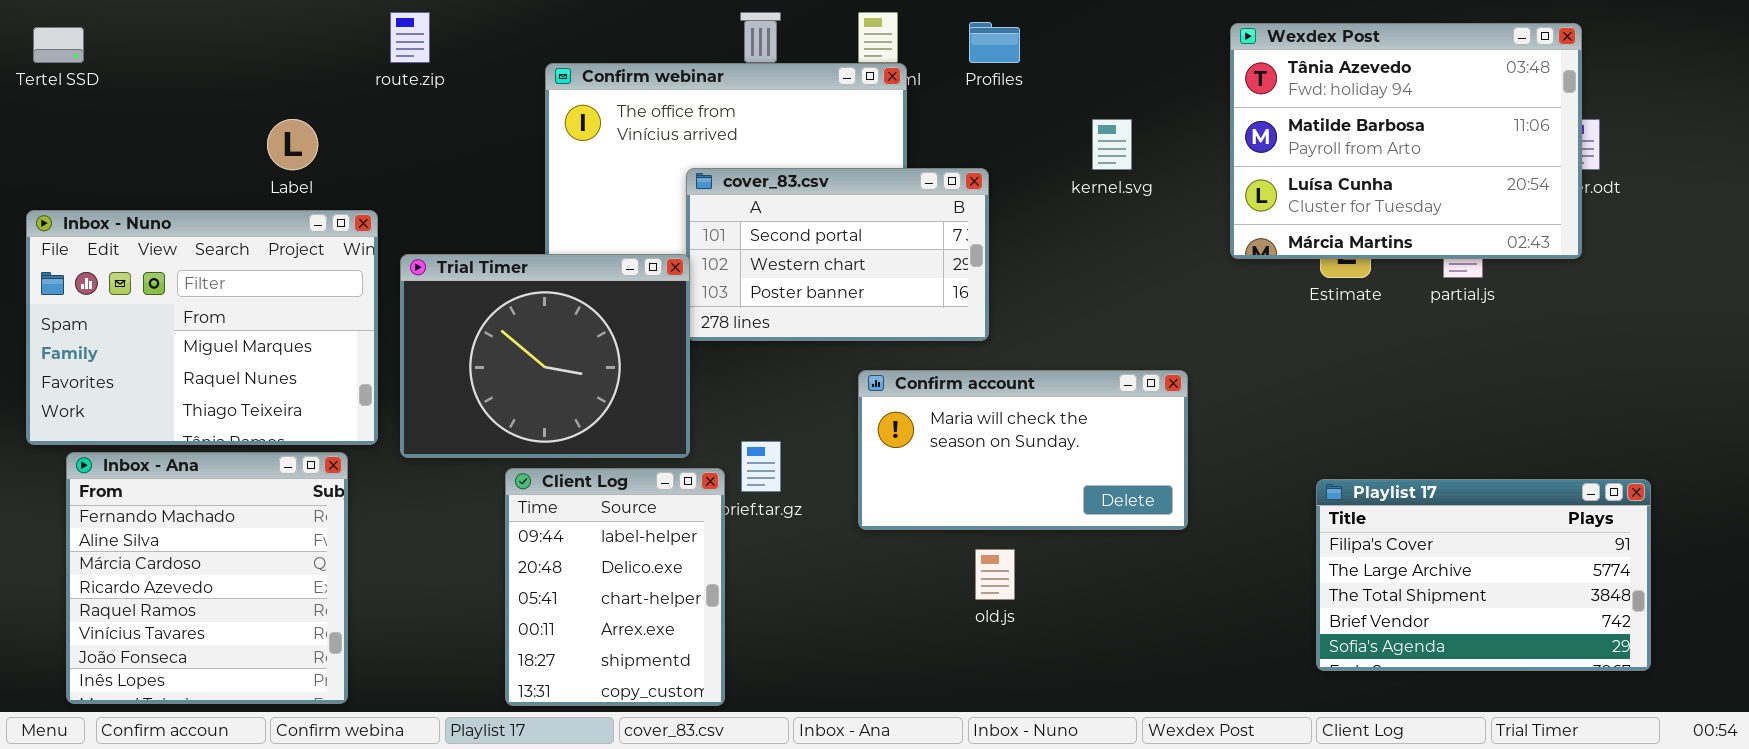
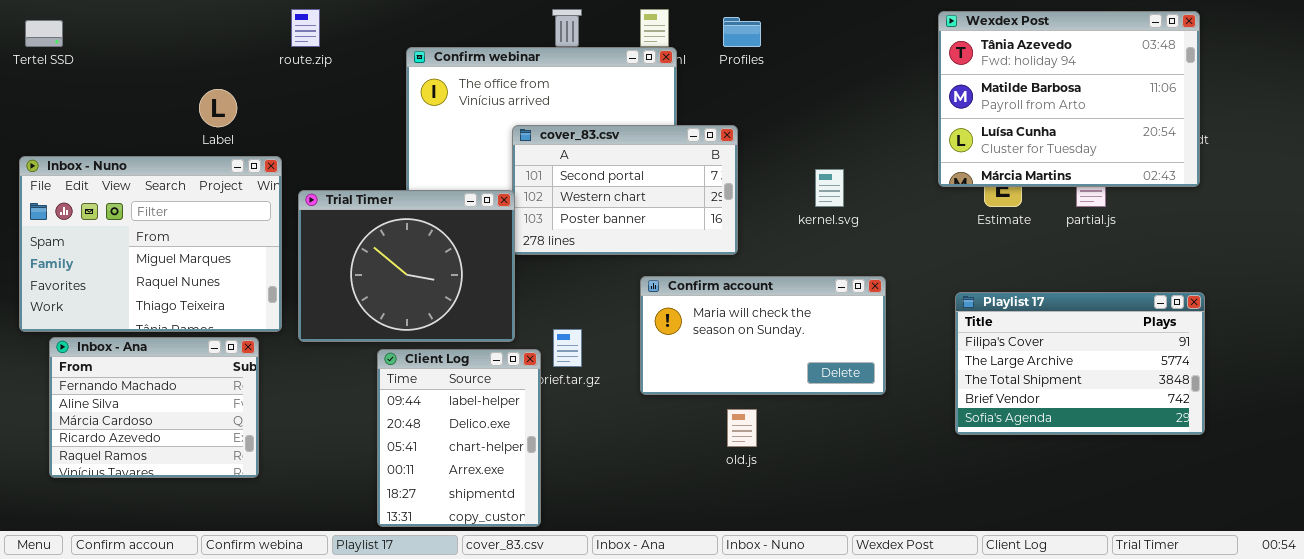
Wexdex Post: [1230,23,1582,259] -> [938,11,1200,187], moved
kernel.svg: [1092,119,1132,170] -> [815,169,844,207], moved
Inbox - Ana: [66,452,348,704] -> [49,337,259,478], resized
Playlist 17: [1316,479,1651,671] -> [955,292,1205,435], moved

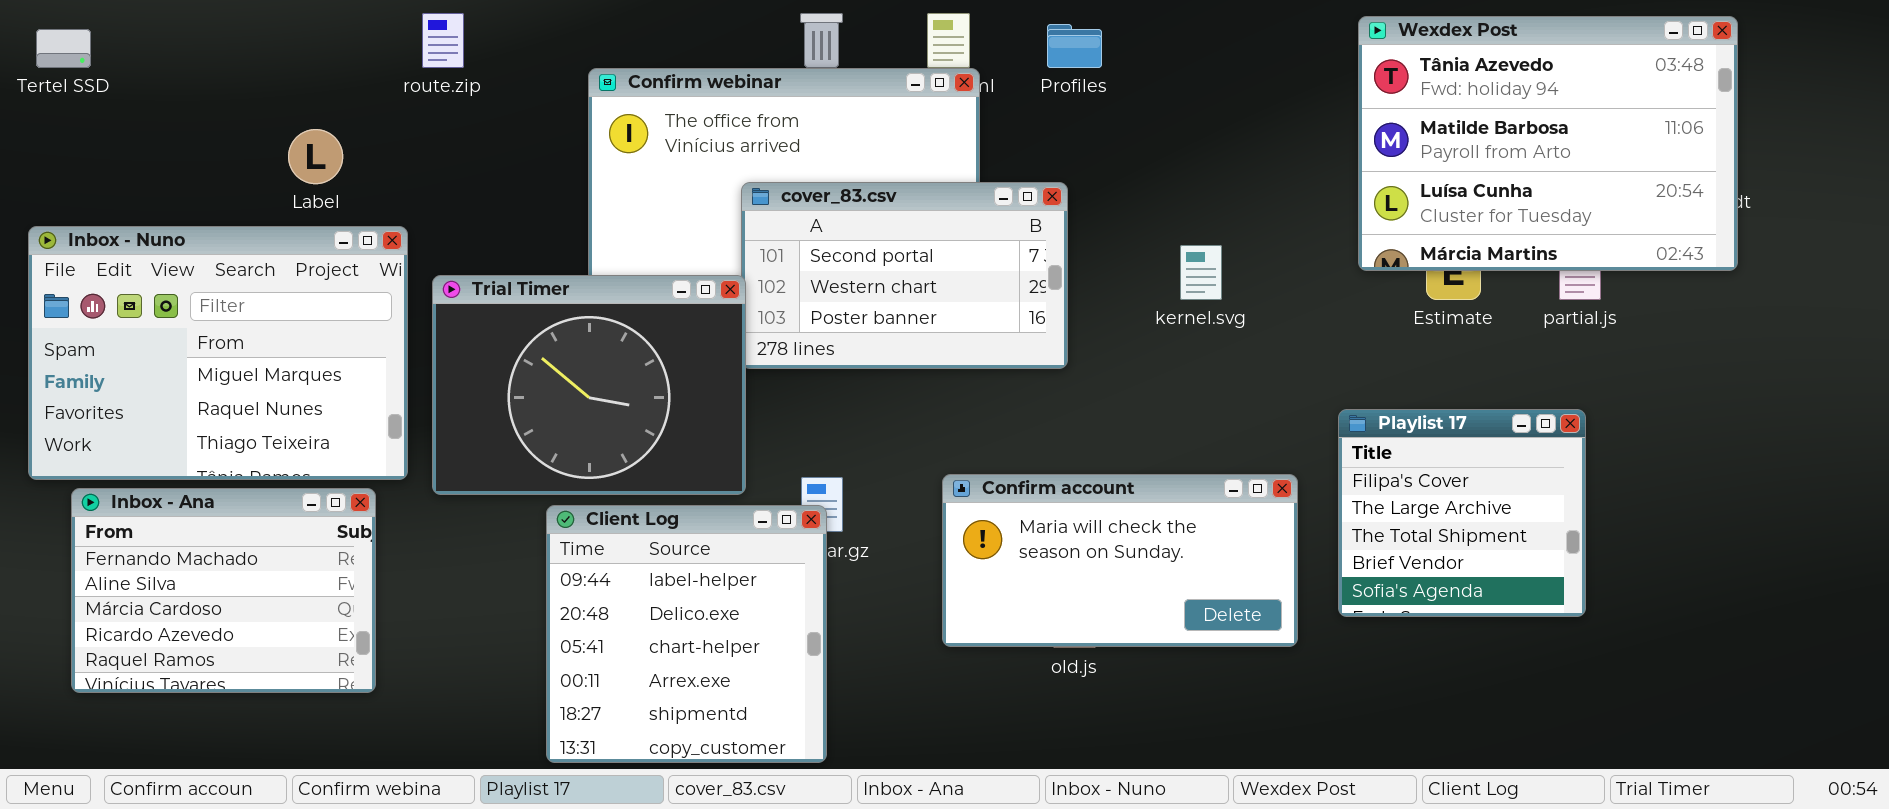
Confirm account: [640,276,886,395] -> [942,474,1298,647], moved
Playlist 17: [955,292,1205,435] -> [1338,409,1586,617], moved, resized
Client Log: [377,349,541,527] -> [546,505,827,763], resized

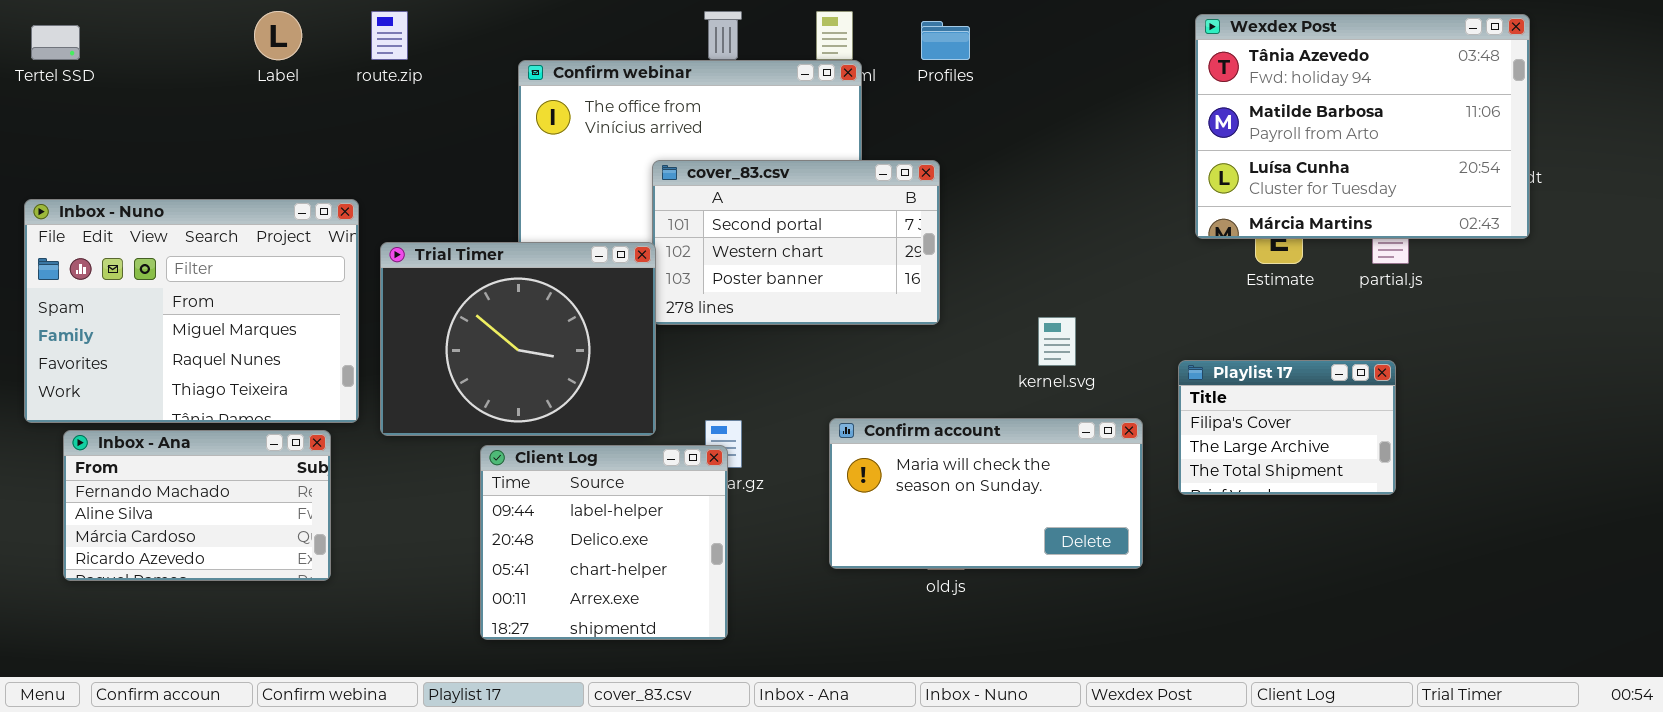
Label: [288,129,343,184] -> [254,11,302,60], moved
kernel.svg: [1180,245,1222,300] -> [1038,317,1076,366], moved
Playlist 17: [1338,409,1586,617] -> [1178,360,1396,495], resized
Inbox - Ana: [71,488,376,693] -> [63,430,331,581], resized
Client Log: [546,505,827,763] -> [480,445,728,640], resized

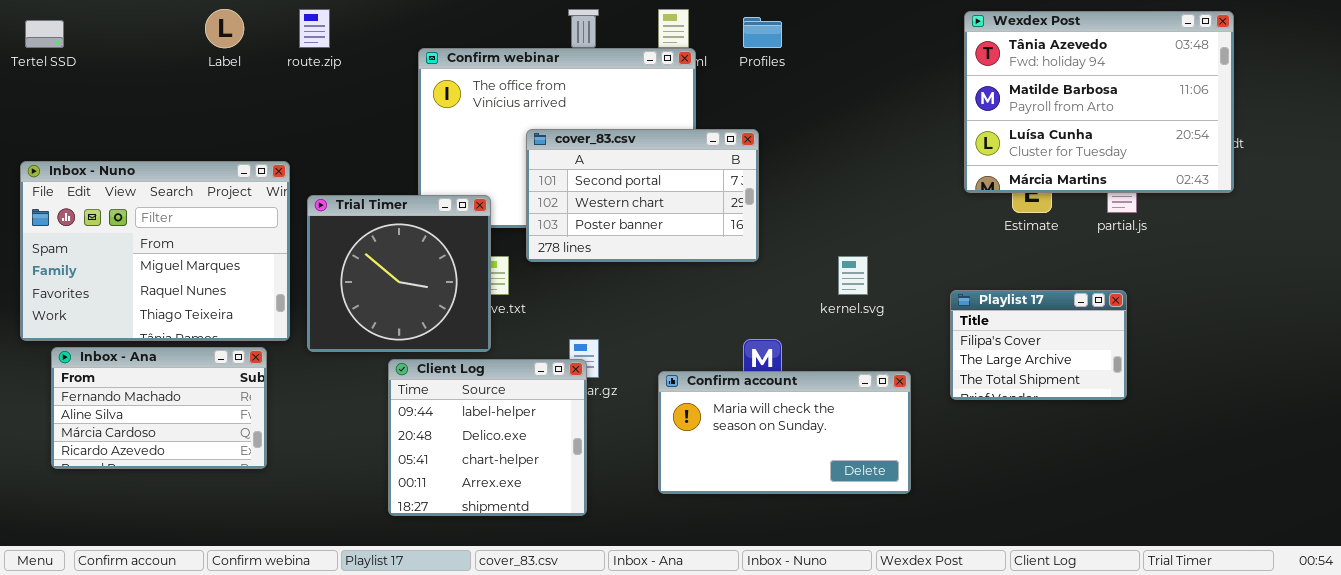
Trial Timer: [380,242,656,436] -> [307,195,491,352], resized
Confirm account: [829,418,1143,569] -> [658,371,911,494], moved

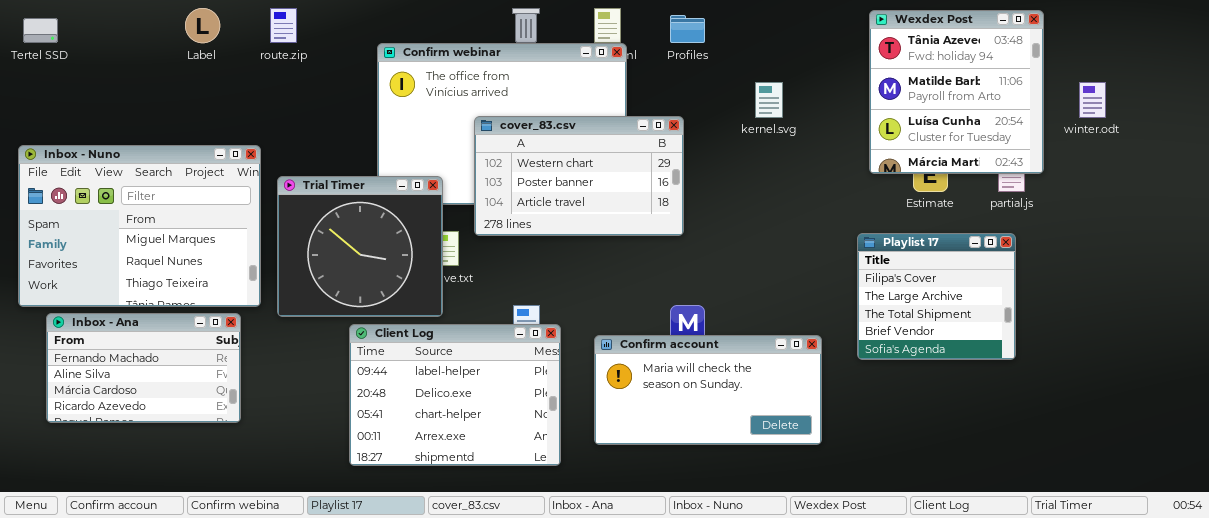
Wexdex Post: [964,11,1234,193] -> [869,10,1044,174], resized
cover_83.csv: [526,129,759,262] -> [474,116,684,236], scrolled down 1 row
kernel.svg: [838,256,868,295] -> [755,82,783,118], moved
Playlist 17: [950,290,1127,400] -> [857,233,1016,360], resized
Client Log: [388,359,587,516] -> [349,324,561,466], resized

